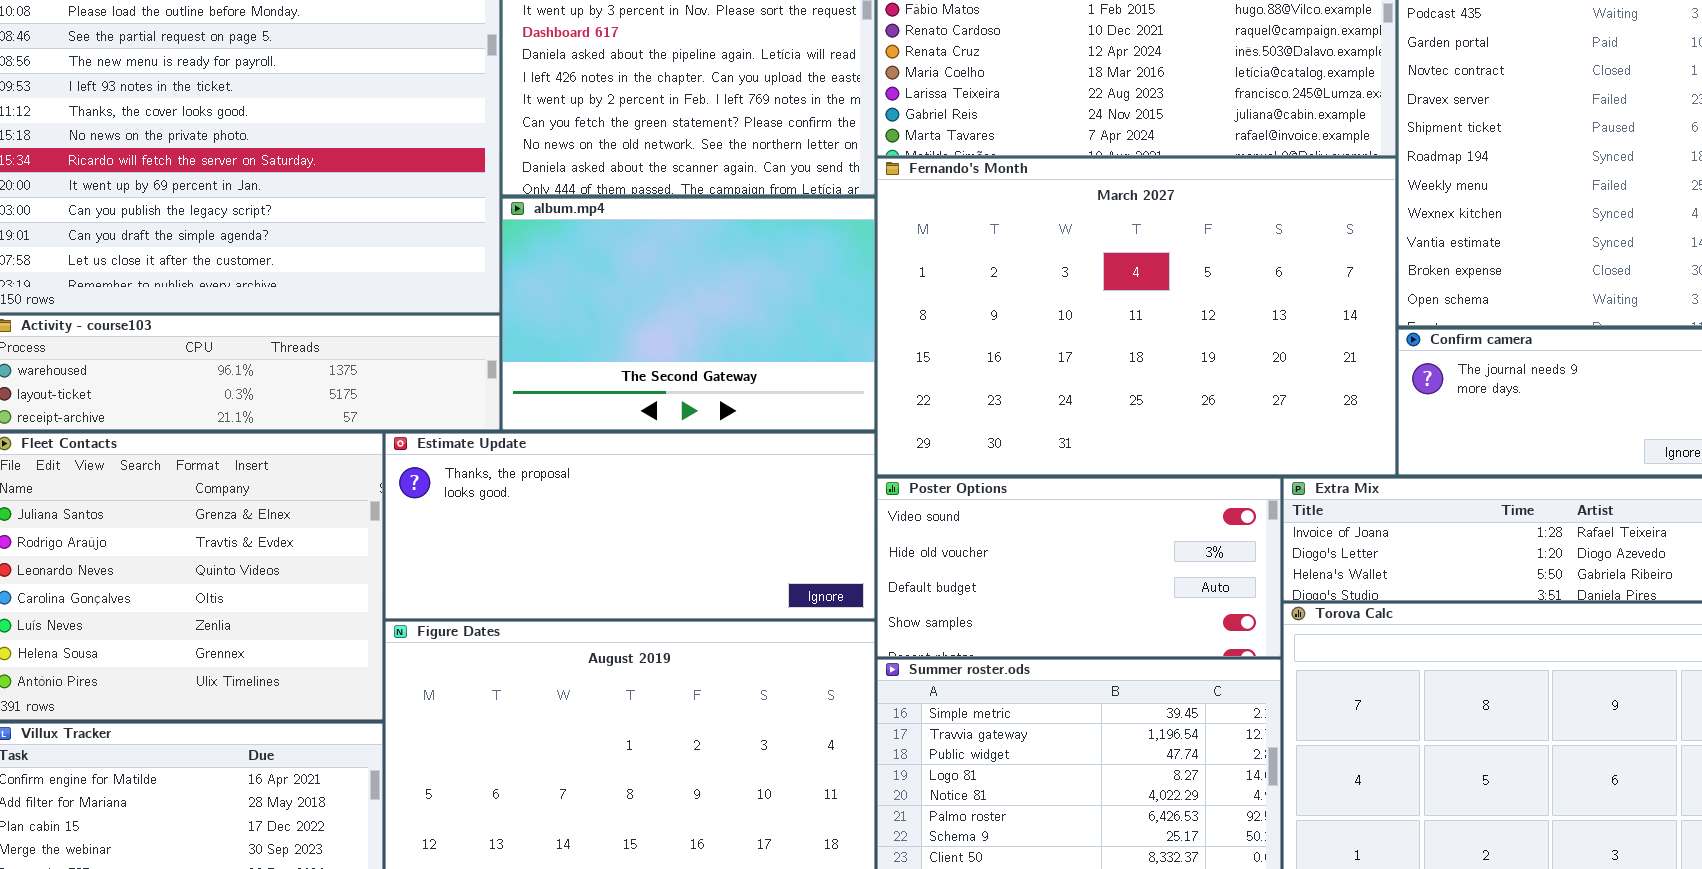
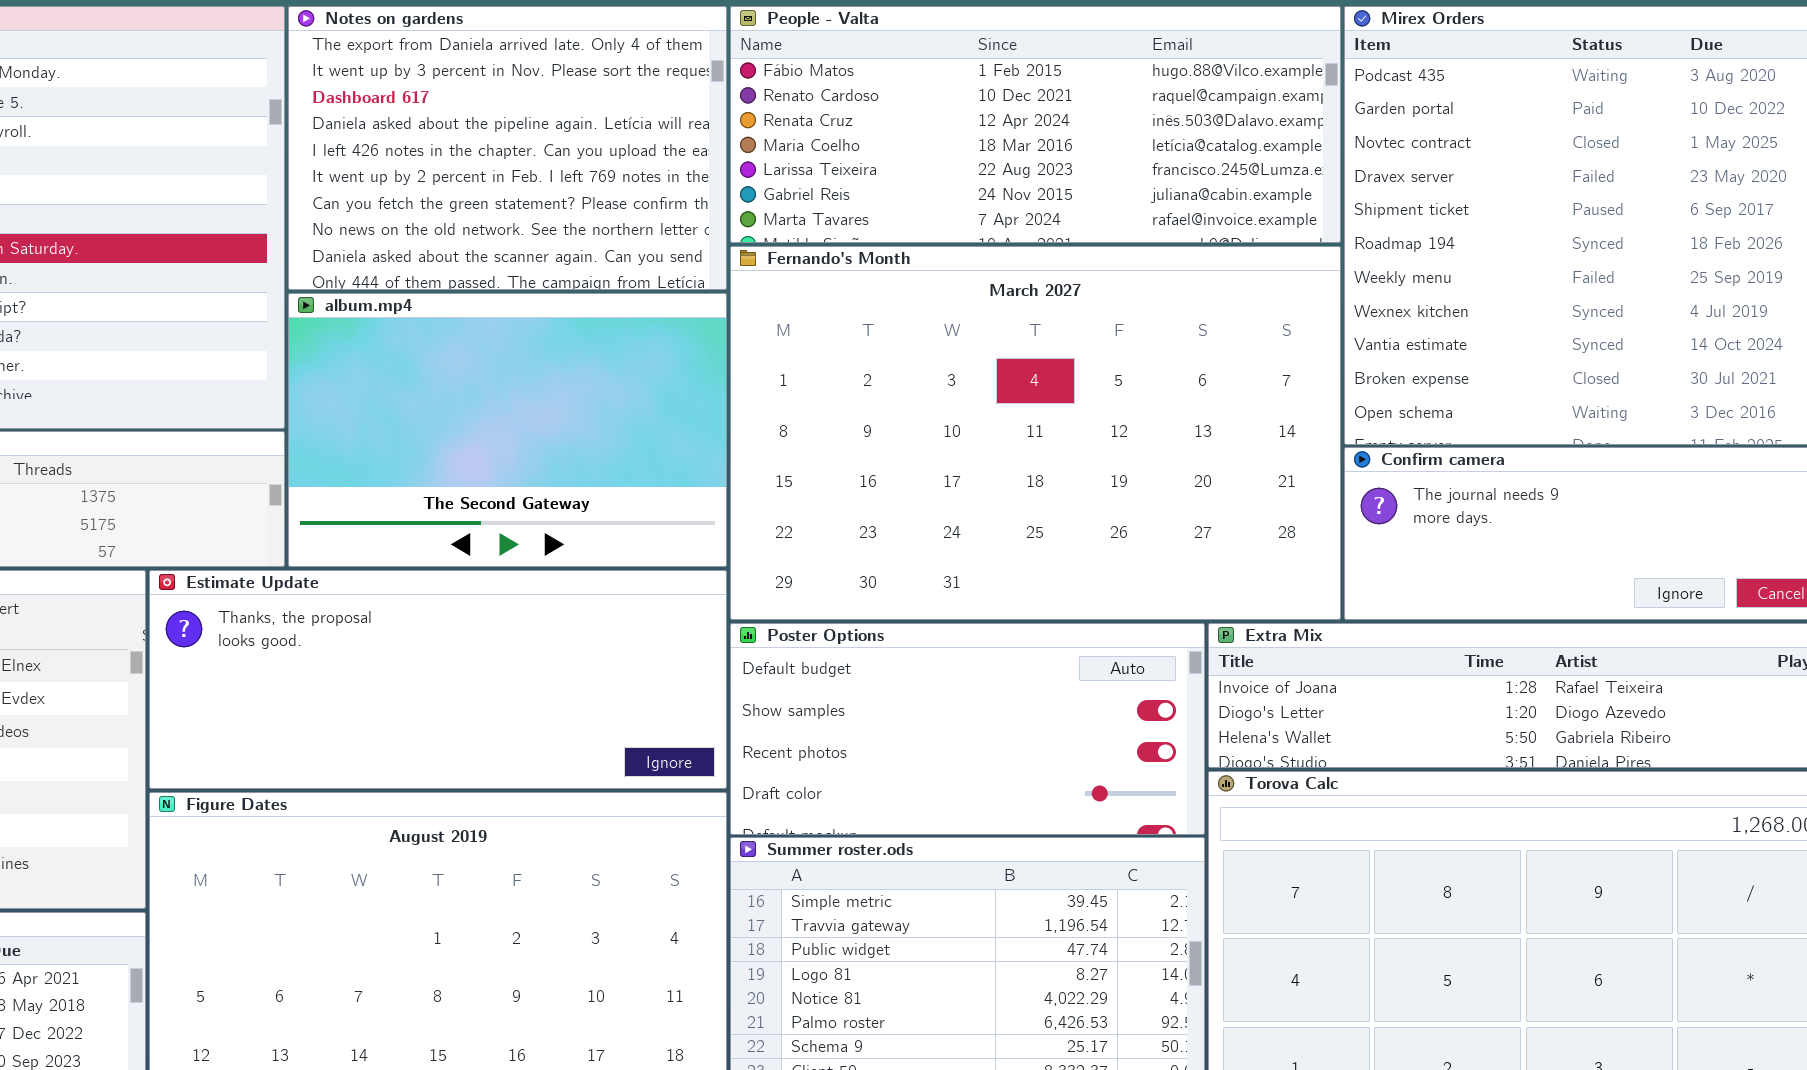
Poster Options: [877,478,1281,657] -> [730,623,1205,835], scrolled down 2 rows

